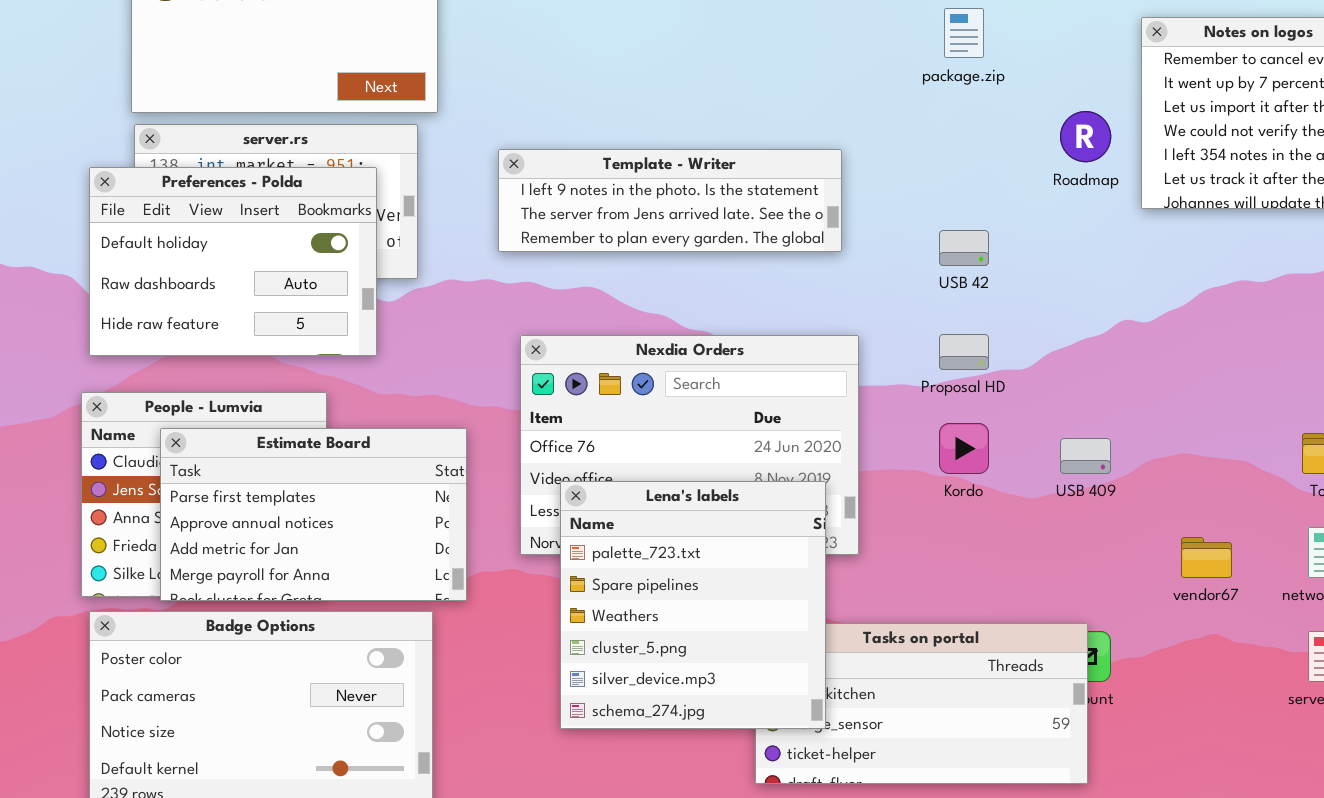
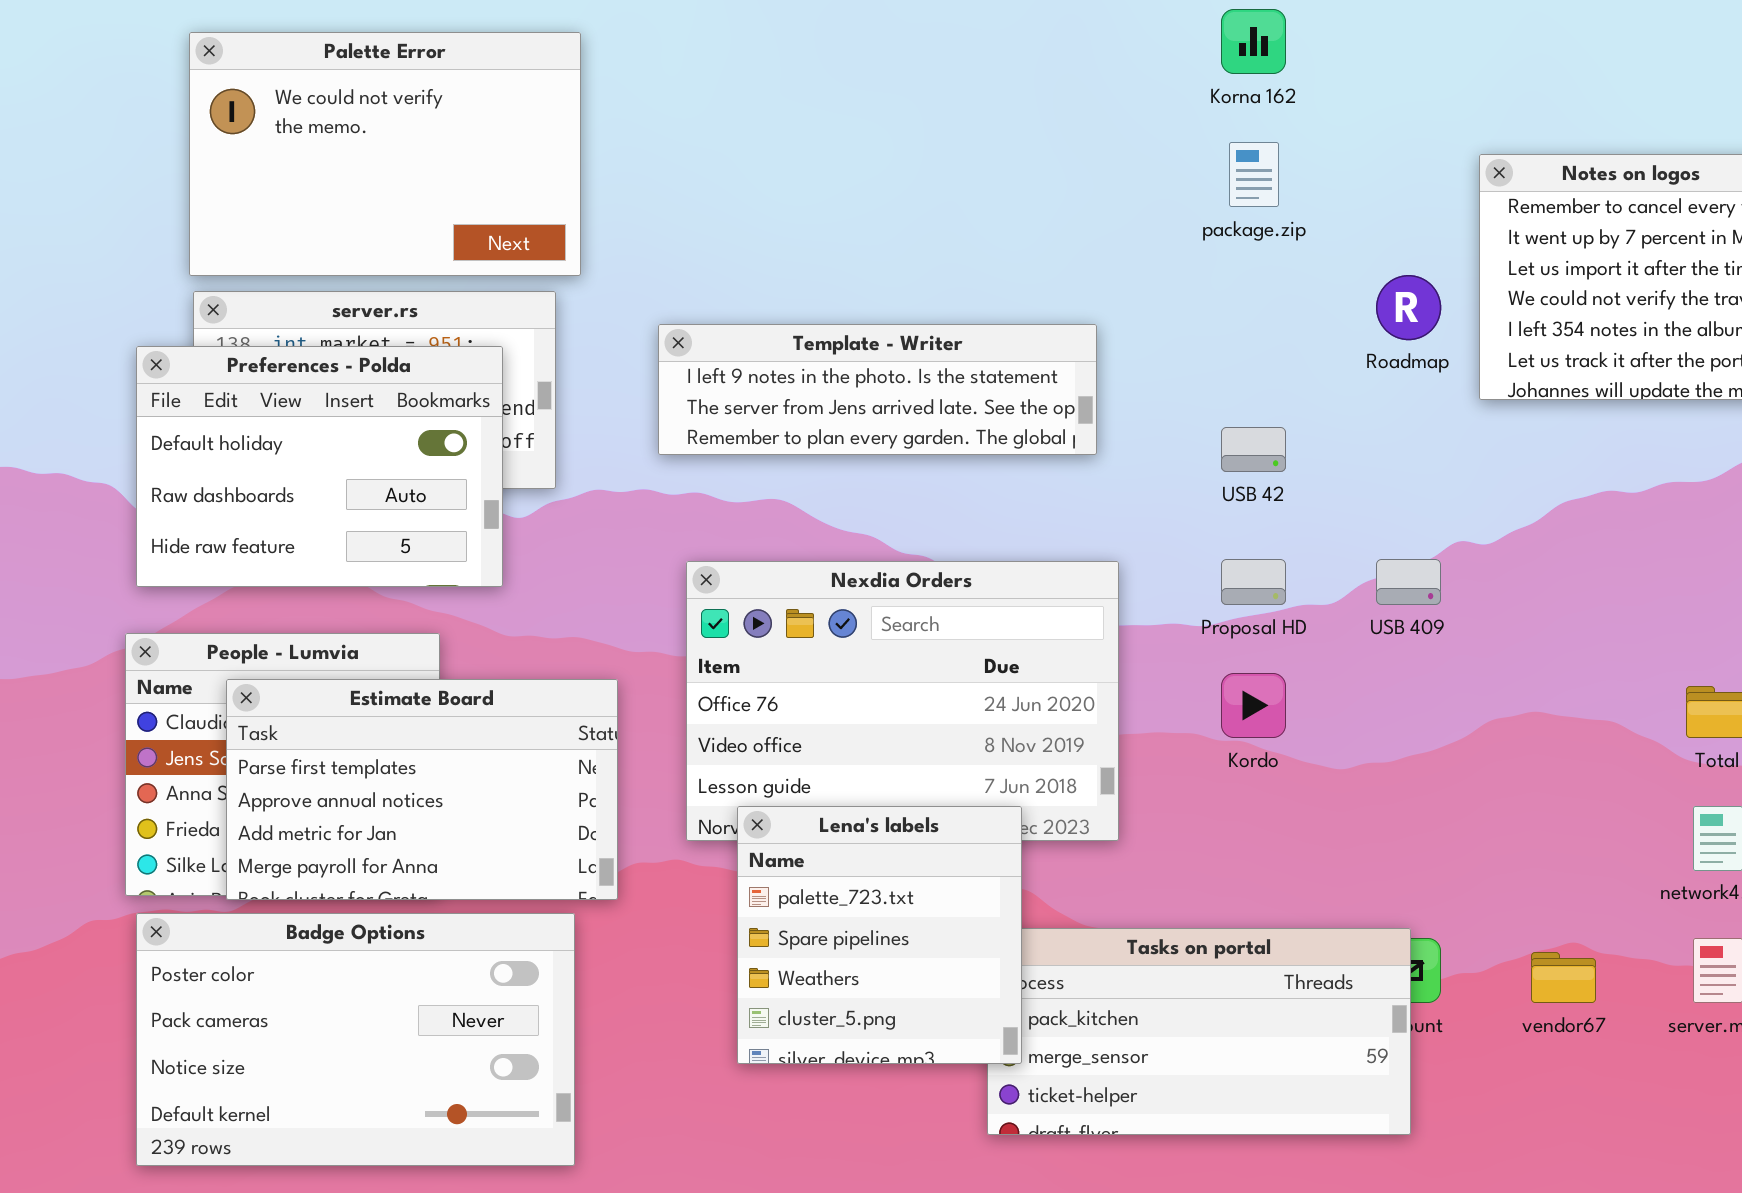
USB 409: [1060,438,1111,474] -> [1376,559,1441,605], moved
Lena's labels: [560,481,826,729] -> [737,806,1022,1064], resized
vendor67: [1181,537,1232,578] -> [1531,952,1596,1003], moved

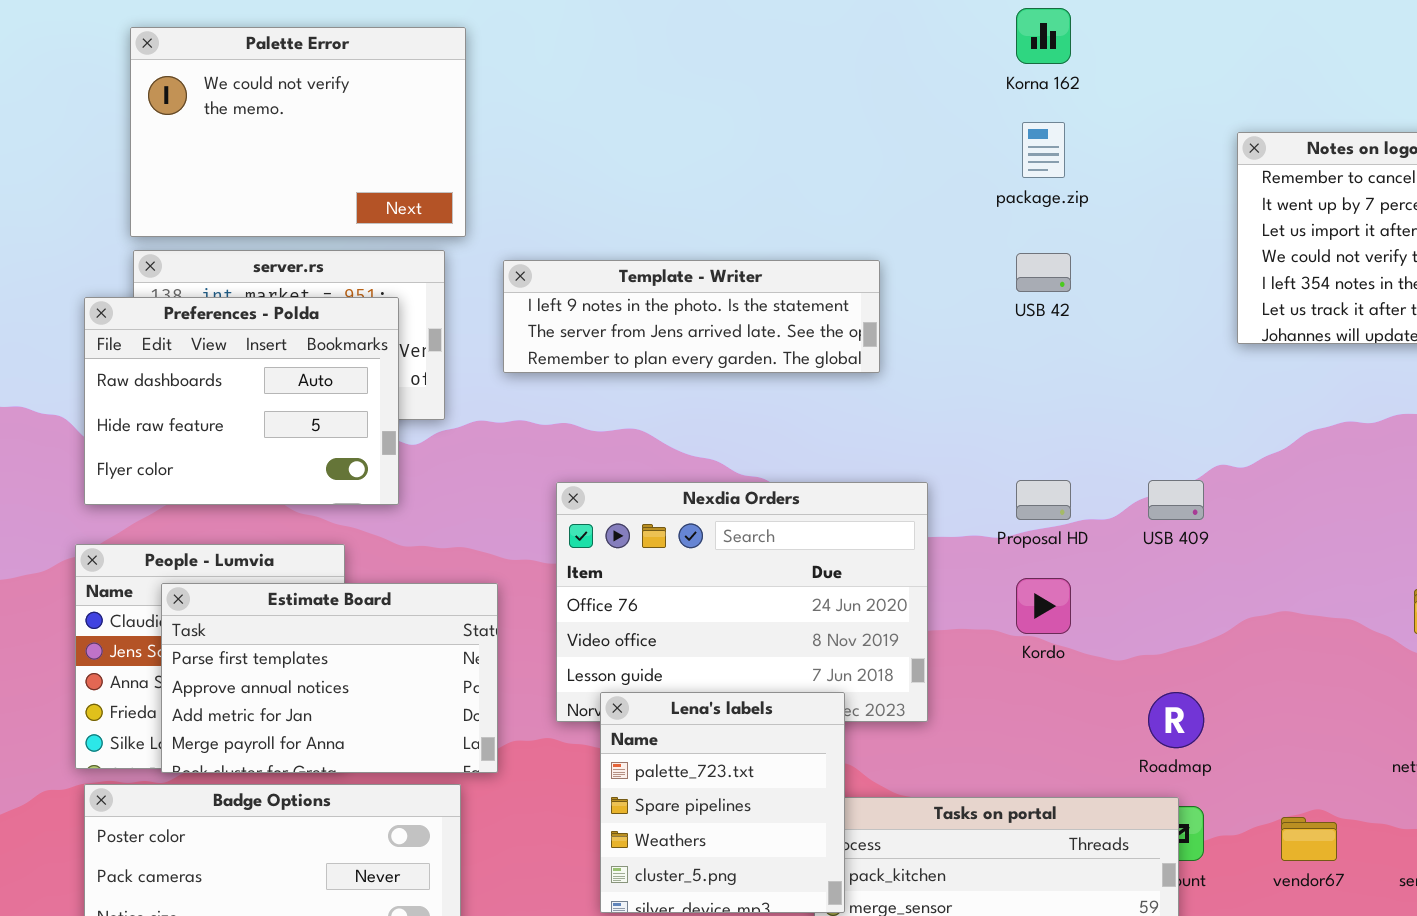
Roadmap: [1376,275,1441,340] -> [1148,692,1204,748], moved
Template - Writer: [658,324,1097,455] -> [503,260,880,373], moved
Preferences - Polda: [136,346,503,587] -> [84,297,399,505], scrolled down 1 row
USB 42: [1221,427,1286,472] -> [1016,253,1071,292], moved

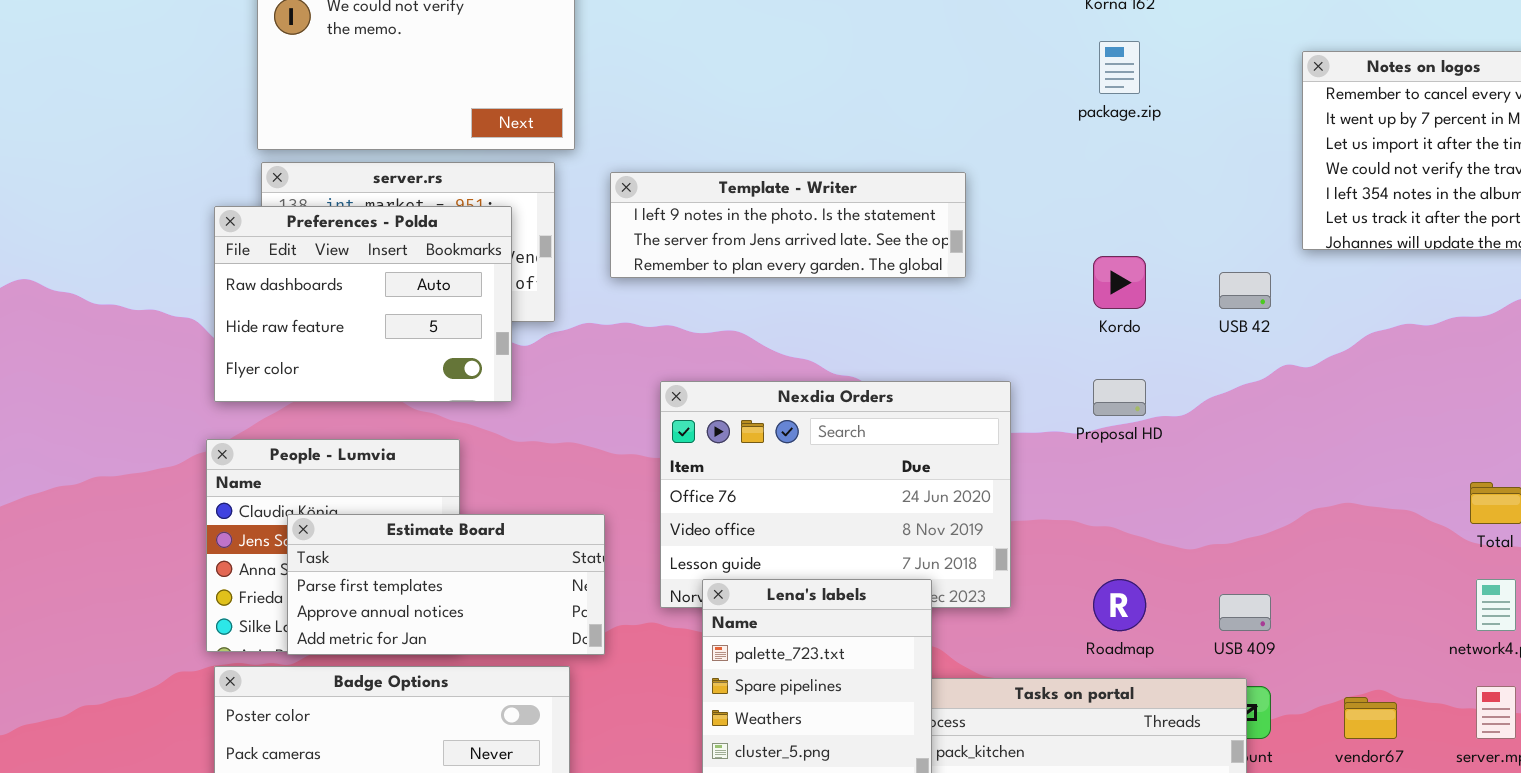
USB 42: [1016,253,1071,292] -> [1219,272,1271,309], moved
USB 409: [1148,480,1204,520] -> [1219,594,1271,631], moved
Kordo: [1016,578,1071,634] -> [1093,256,1146,309], moved
Estimate Board: [161,583,498,773] -> [287,514,605,655], resized
Roadmap: [1148,692,1204,748] -> [1093,579,1146,631], moved

